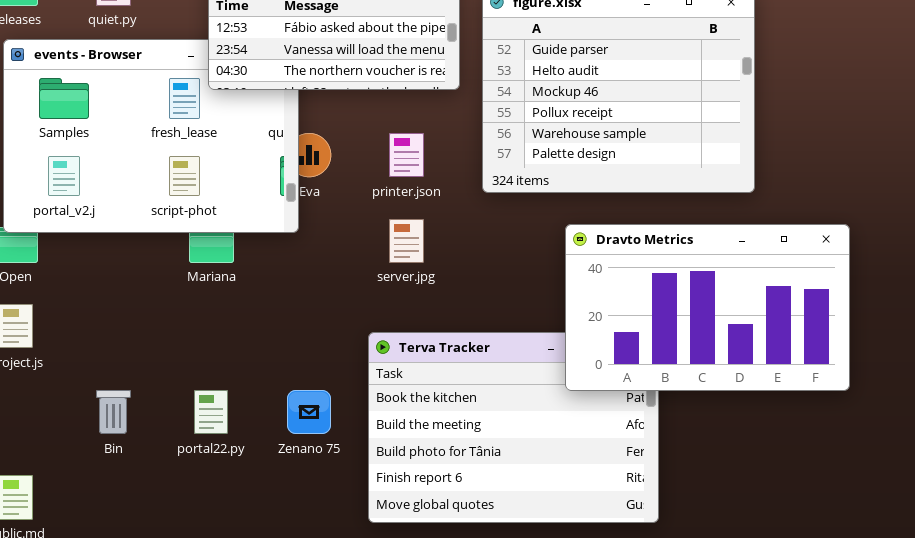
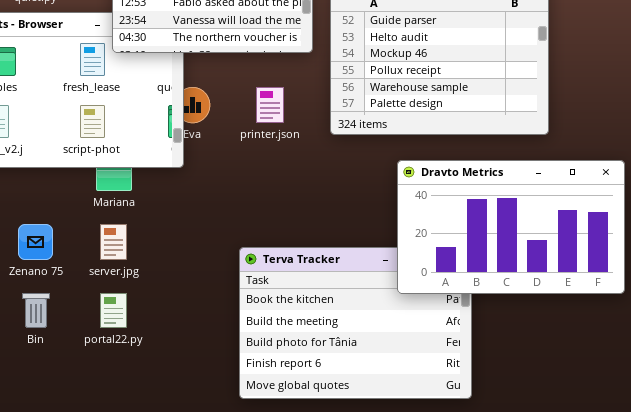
server.jpg: [389,219,424,263] -> [100,224,127,260], moved
Zenano 75: [287,390,331,434] -> [18,224,53,260], moved

